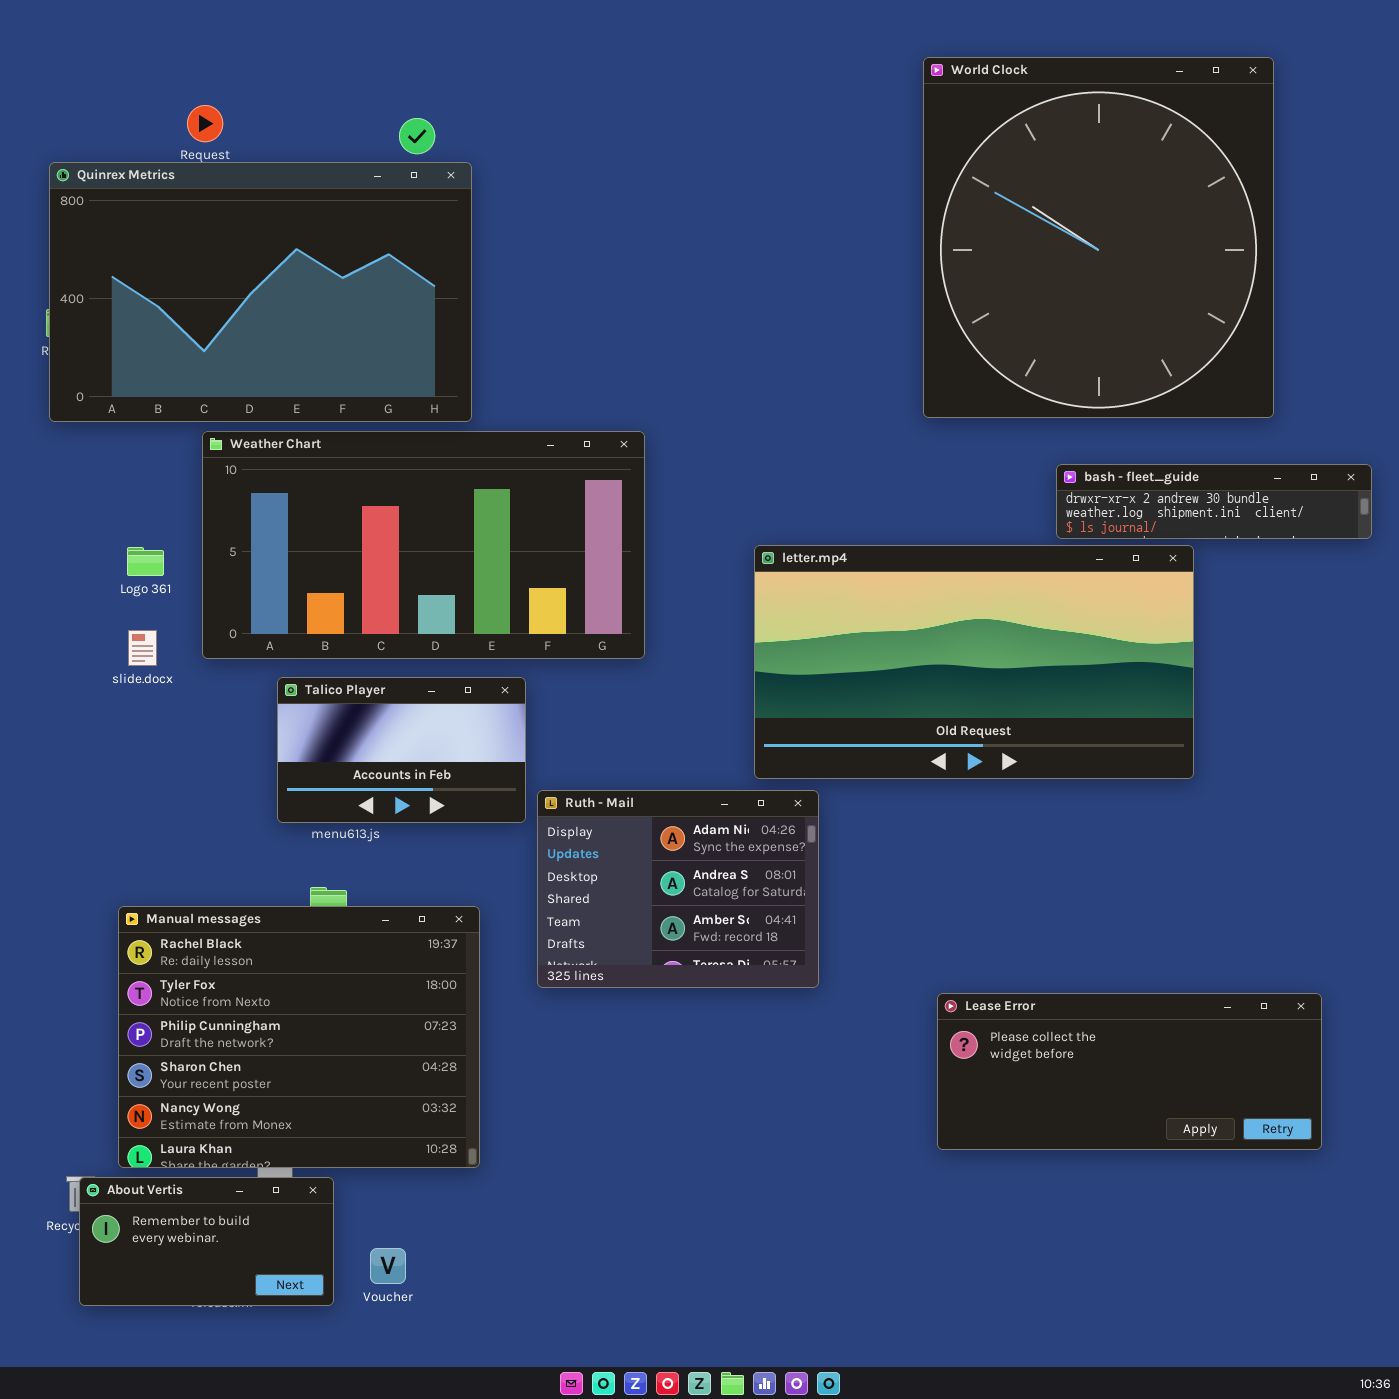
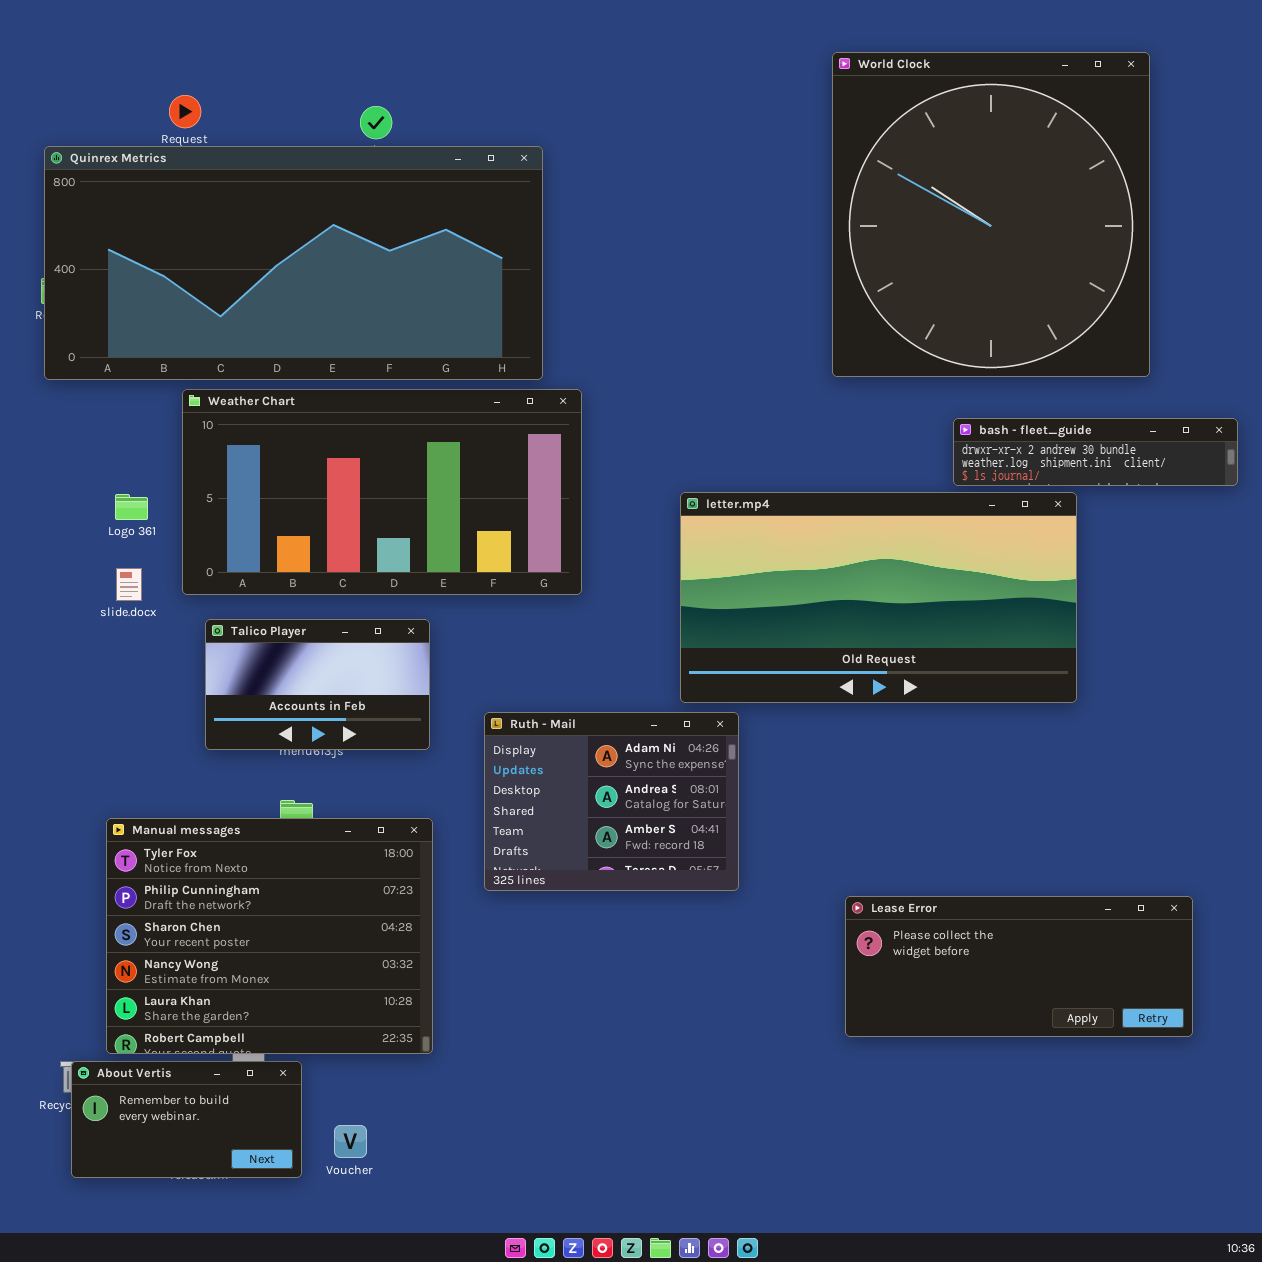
Quinrex Metrics: [49,162,472,422] -> [44,146,543,380], resized
Talico Player: [277,677,526,823] -> [205,619,430,750], moved
Manual messages: [118,906,480,1168] -> [106,818,433,1054], scrolled down 1 row

